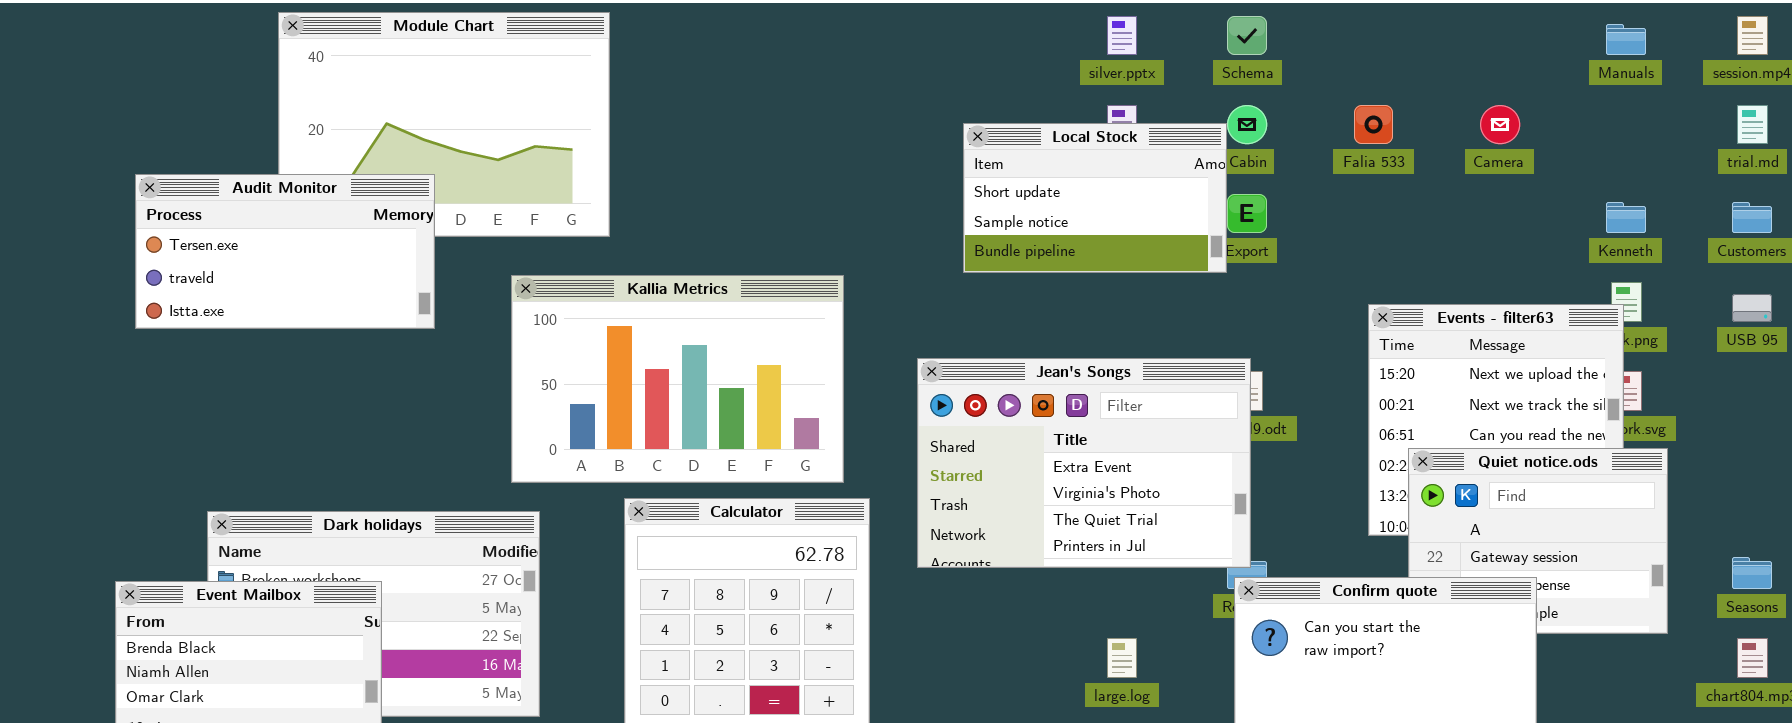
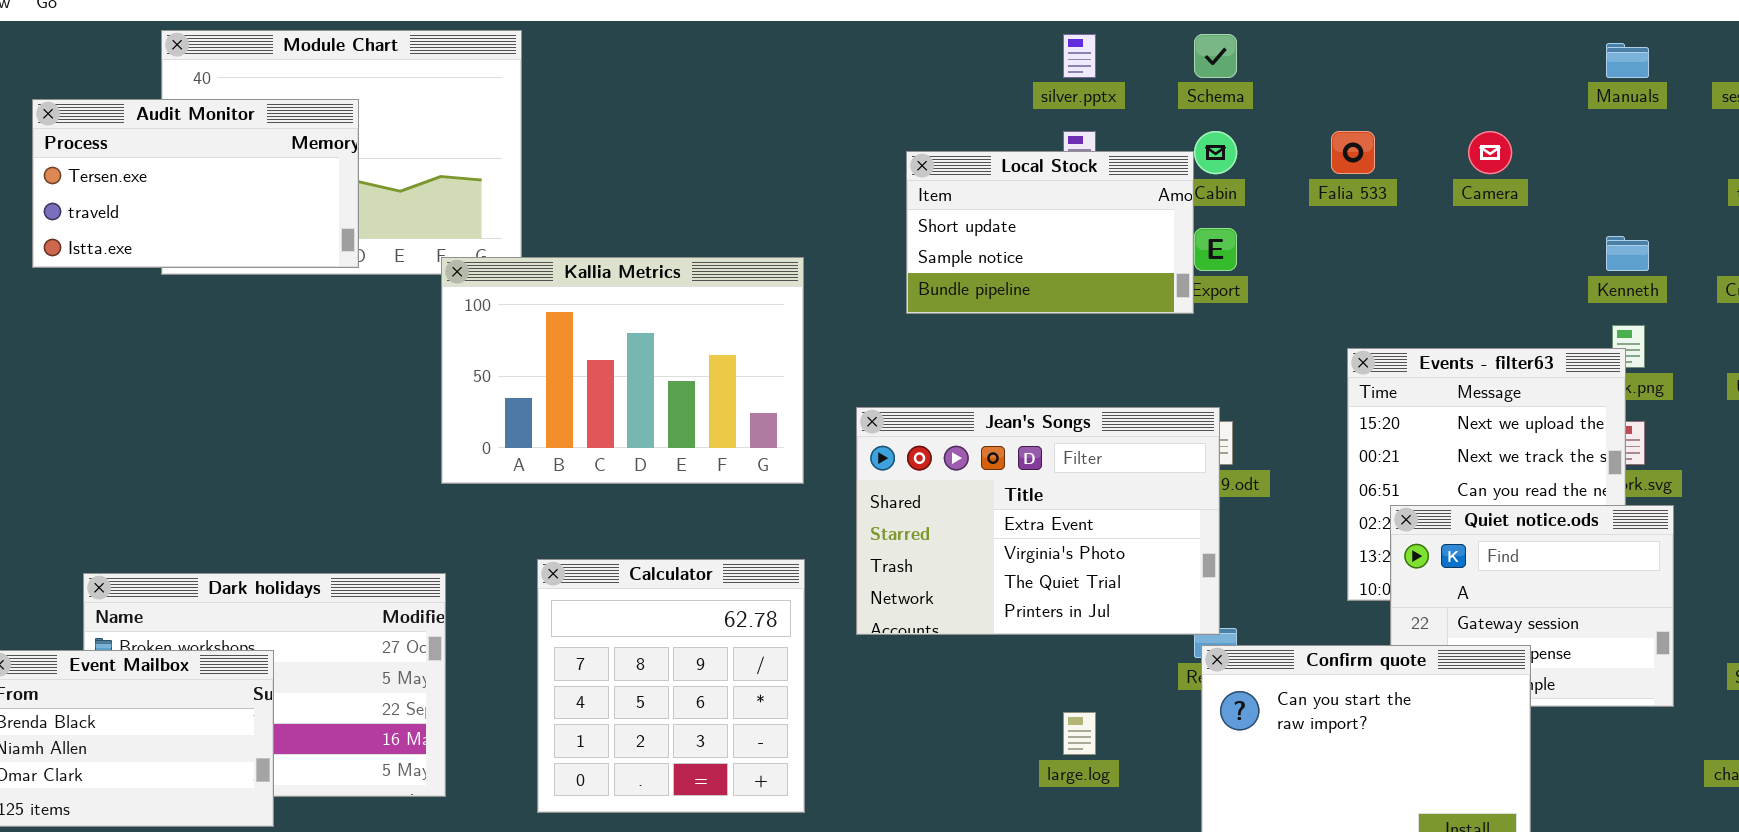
Audit Monitor: [135,174,435,329] -> [32,99,359,268], moved
Kallia Metrics: [511,275,844,483] -> [441,257,804,484], moved

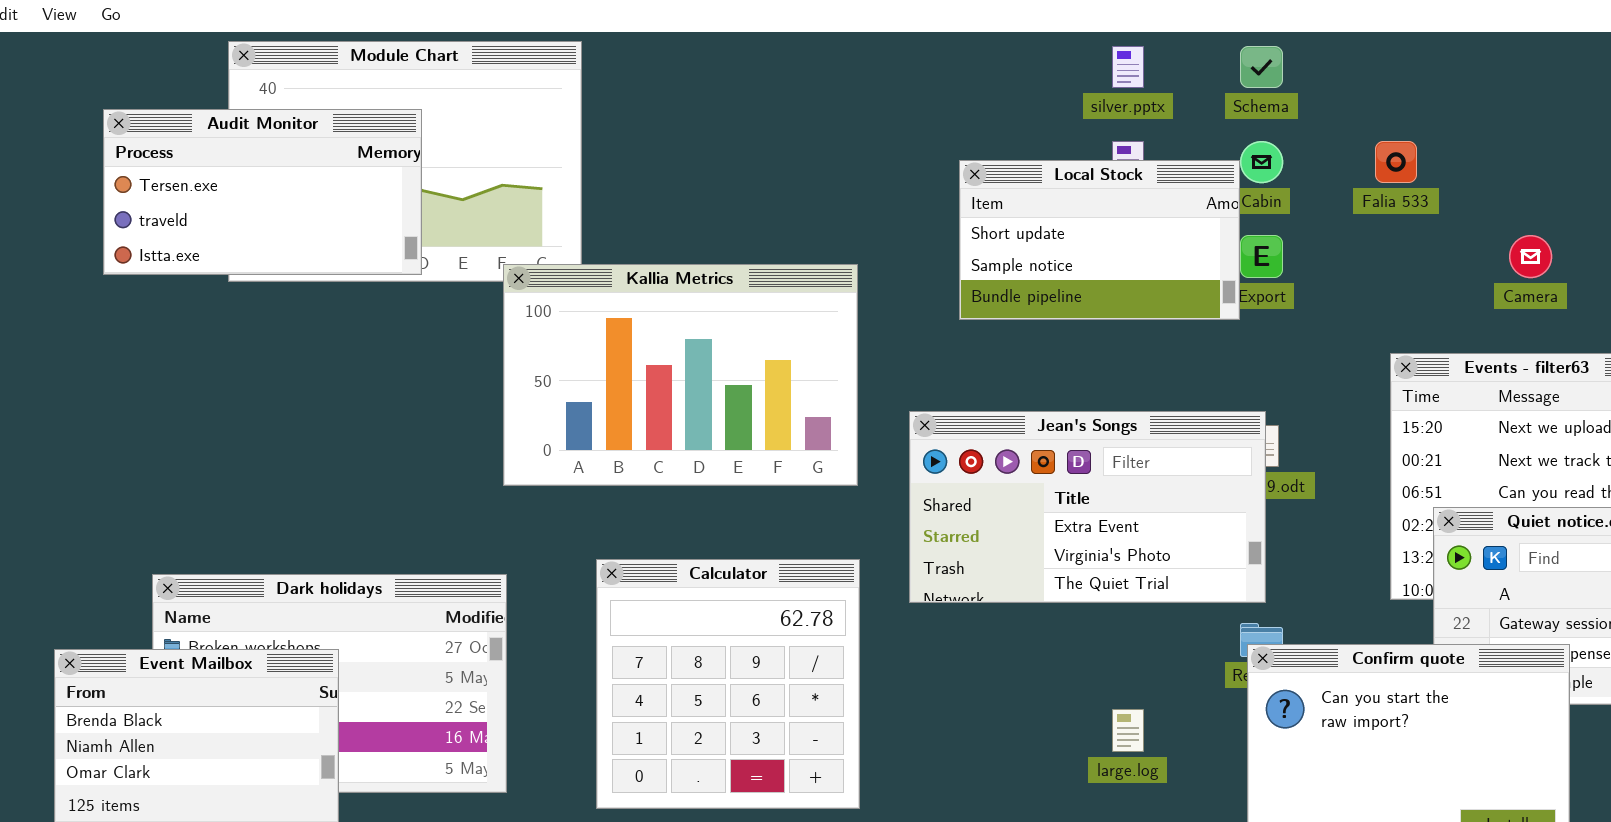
Camera: [1468,131,1512,174] -> [1509,235,1552,278], moved
Jean's Songs: [856,407,1220,635] -> [909,411,1266,603], resized

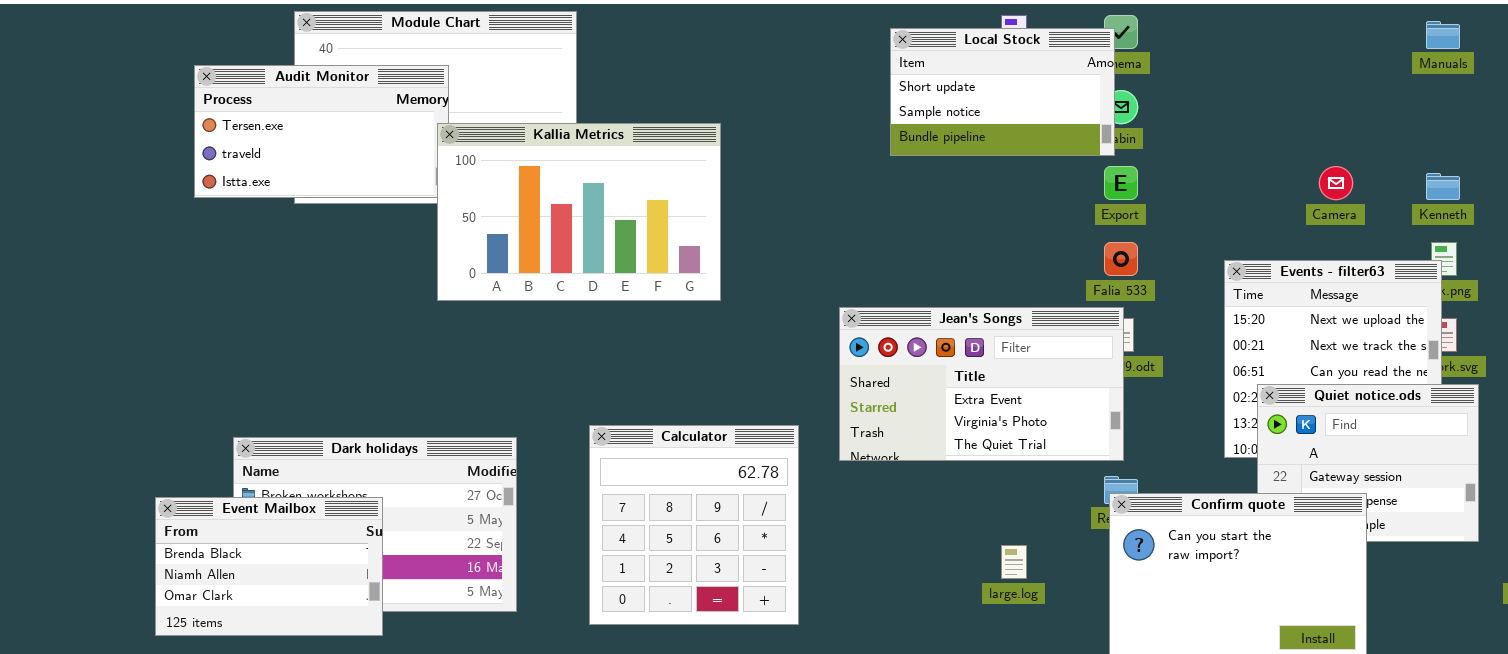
Falia 533: [1375,141,1417,183] -> [1104,242,1138,276], moved
Local Stock: [959,160,1240,320] -> [890,28,1115,156], moved
Kallia Metrics: [503,264,858,486] -> [437,123,721,301], moved

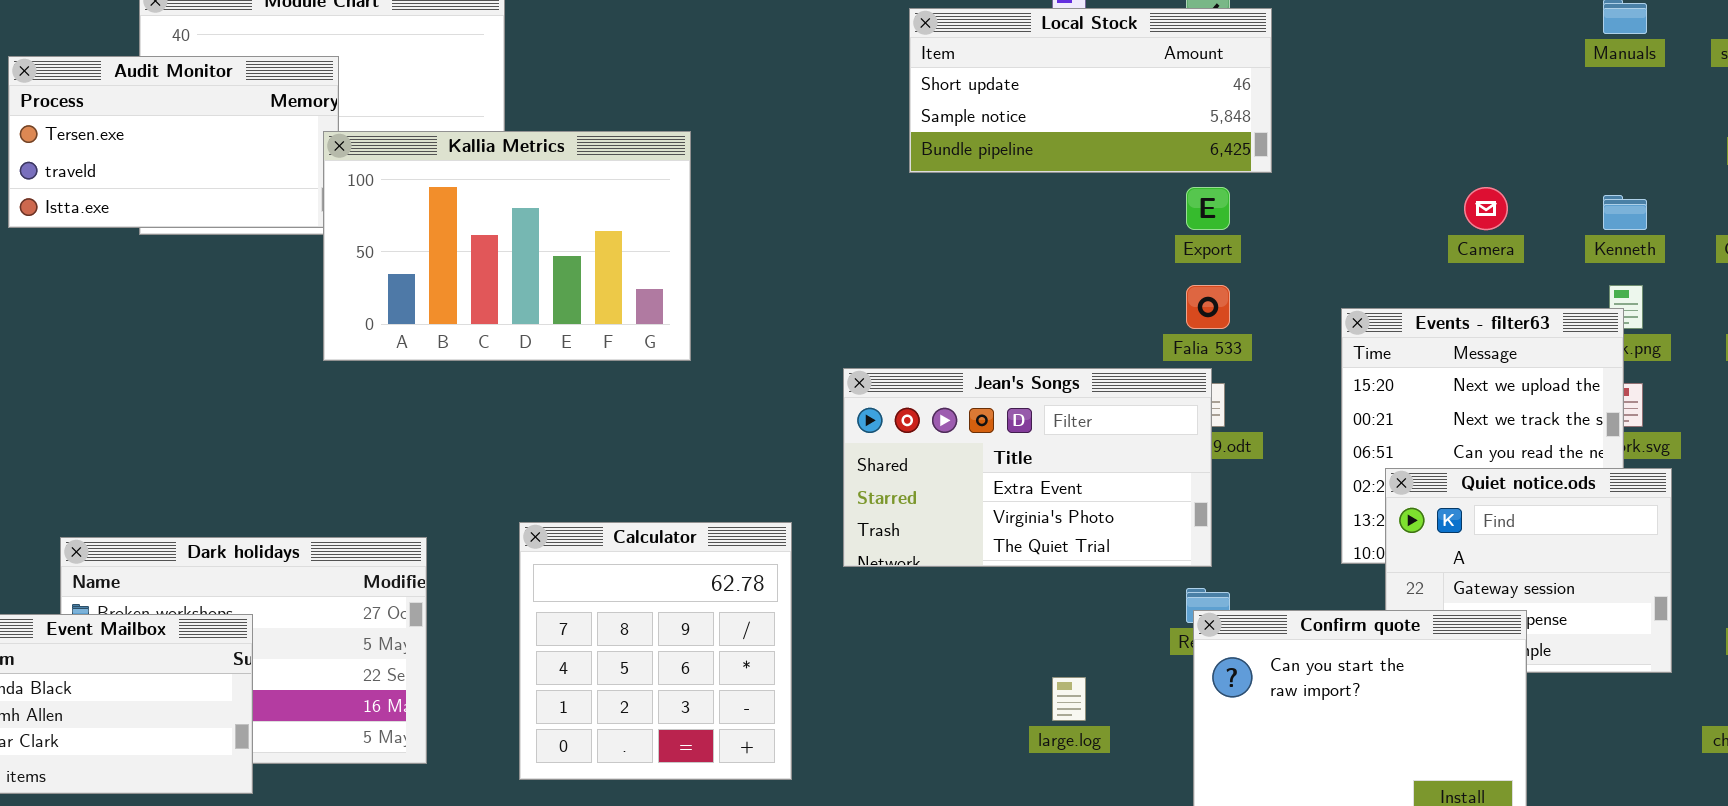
Local Stock: [890,28,1115,156] -> [909,8,1272,173], resized

